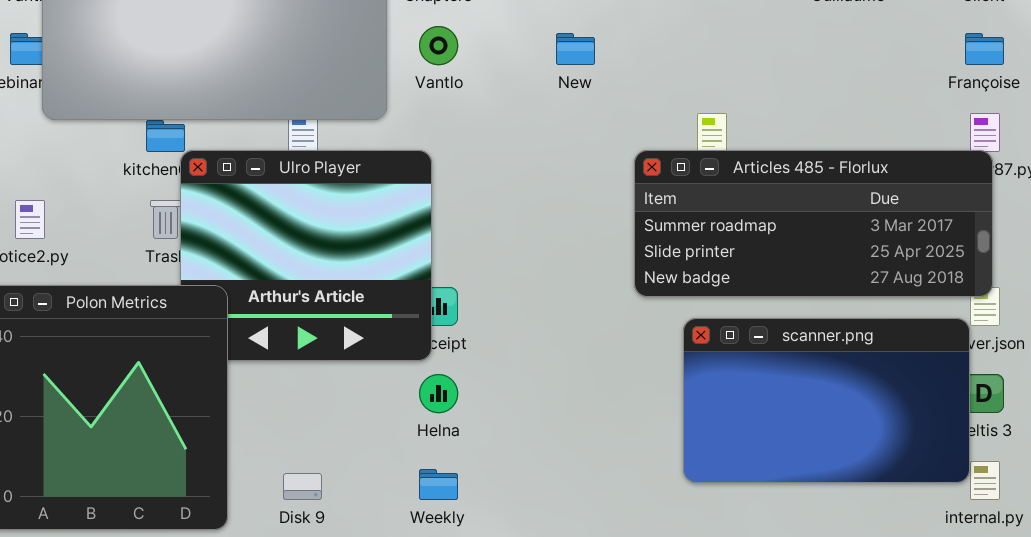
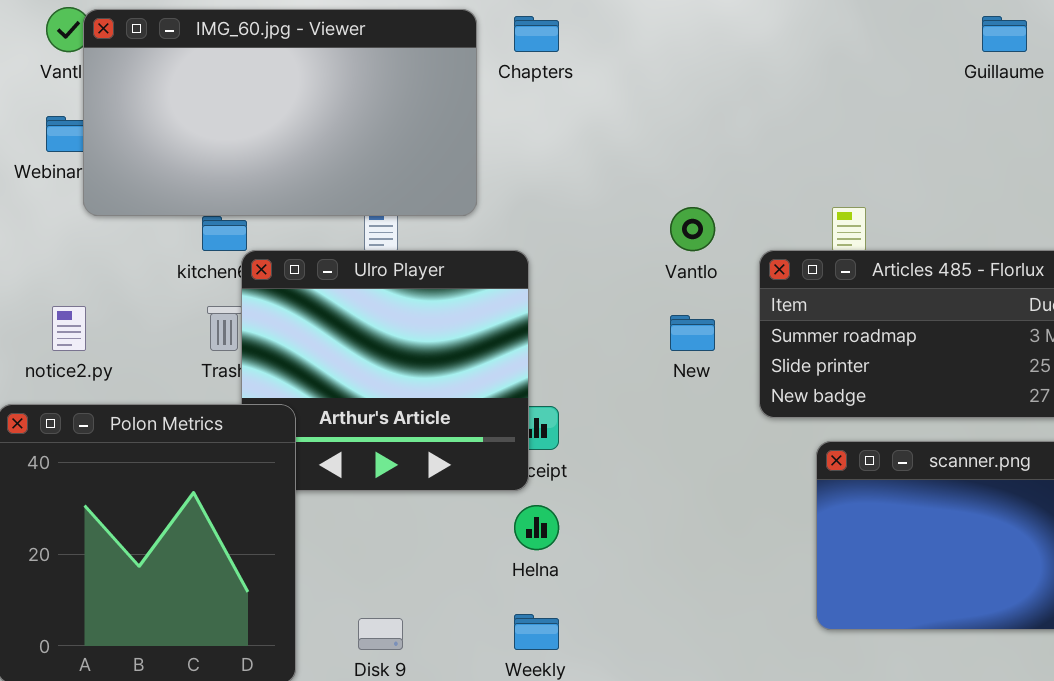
Vantlo: [419,26,458,65] -> [670,207,715,251], moved
New: [556,33,595,65] -> [670,315,715,351], moved

